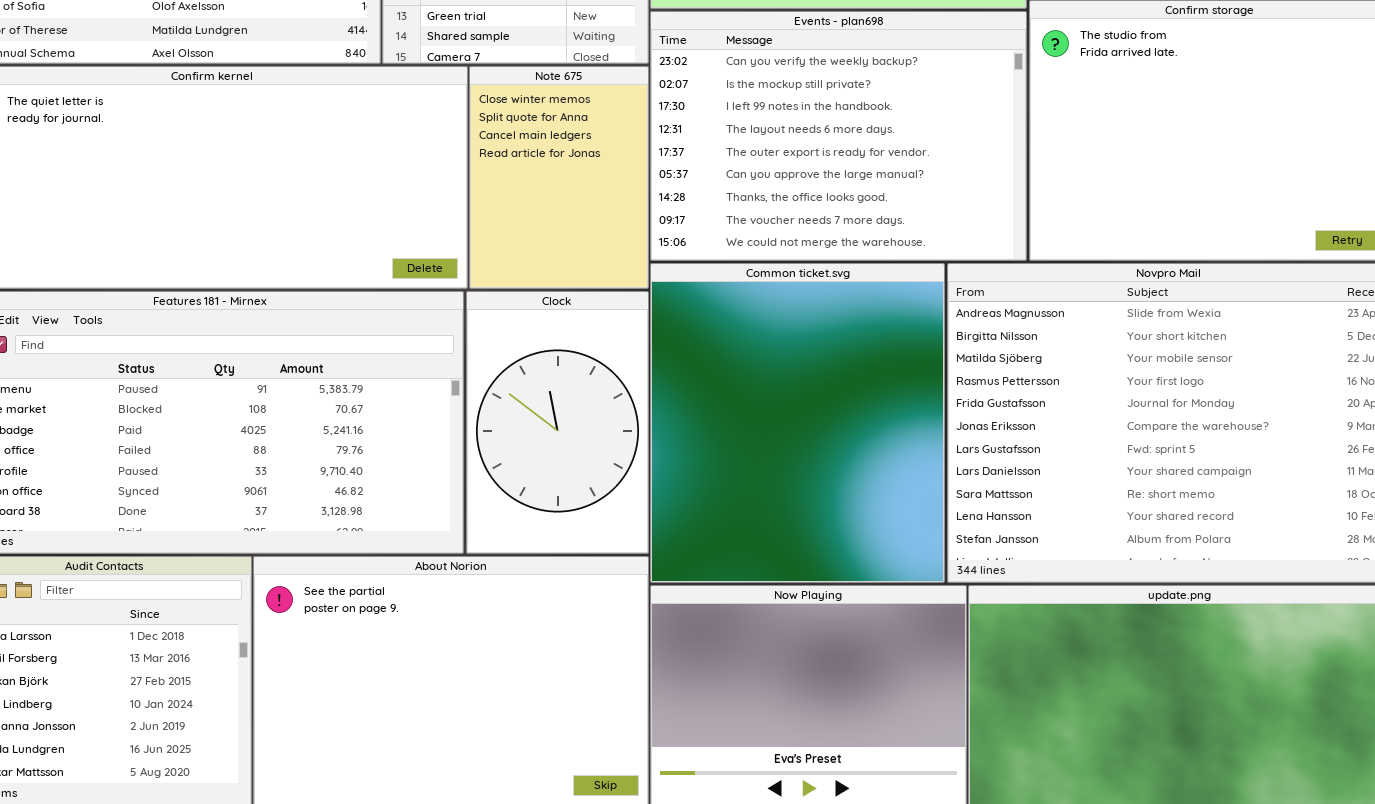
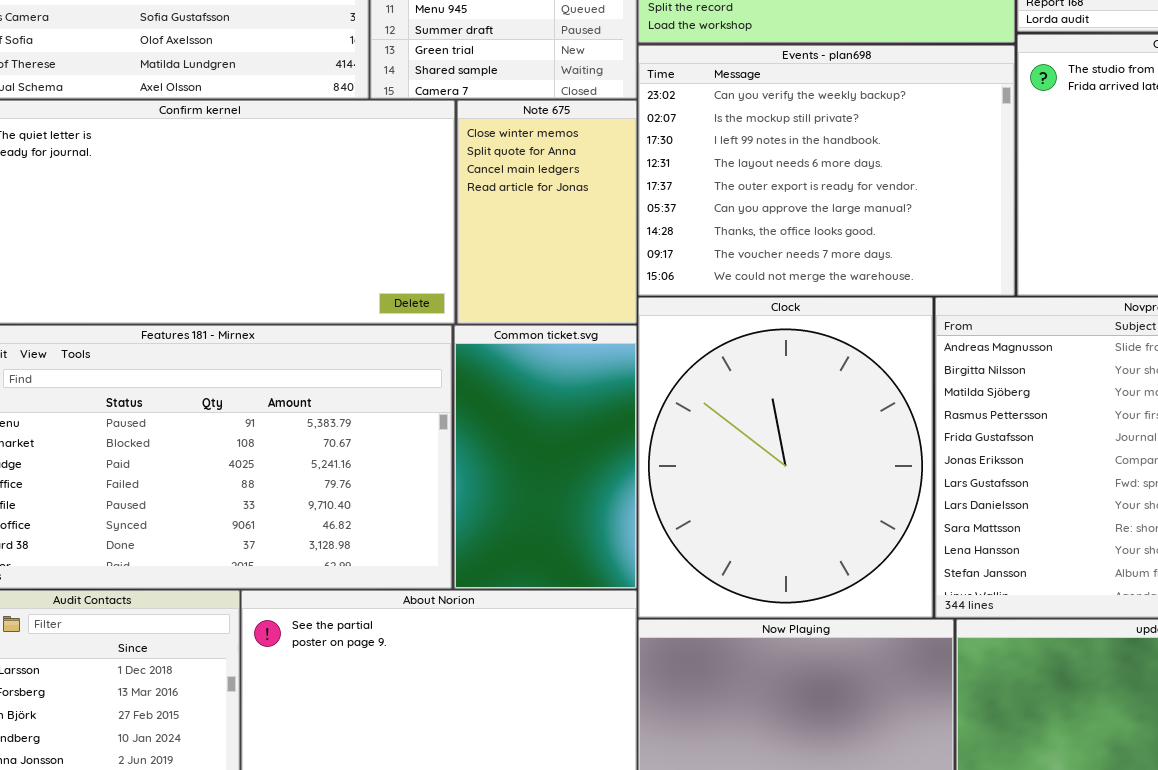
Common ticket.svg: [650,263,945,583] -> [454,325,637,589], moved, resized
Clock: [466,291,649,554] -> [638,297,933,618], moved, resized

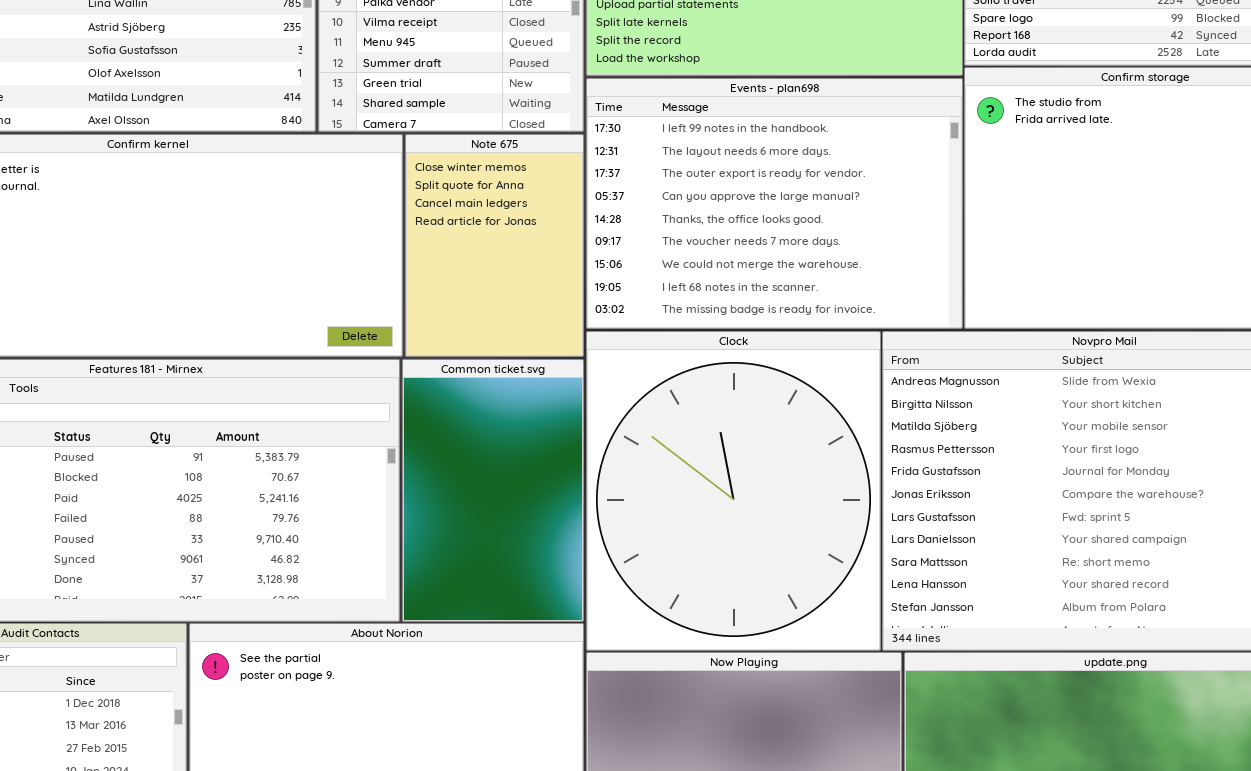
Events - plan698: [638,45,1015,296] -> [586,78,963,329], scrolled down 2 rows

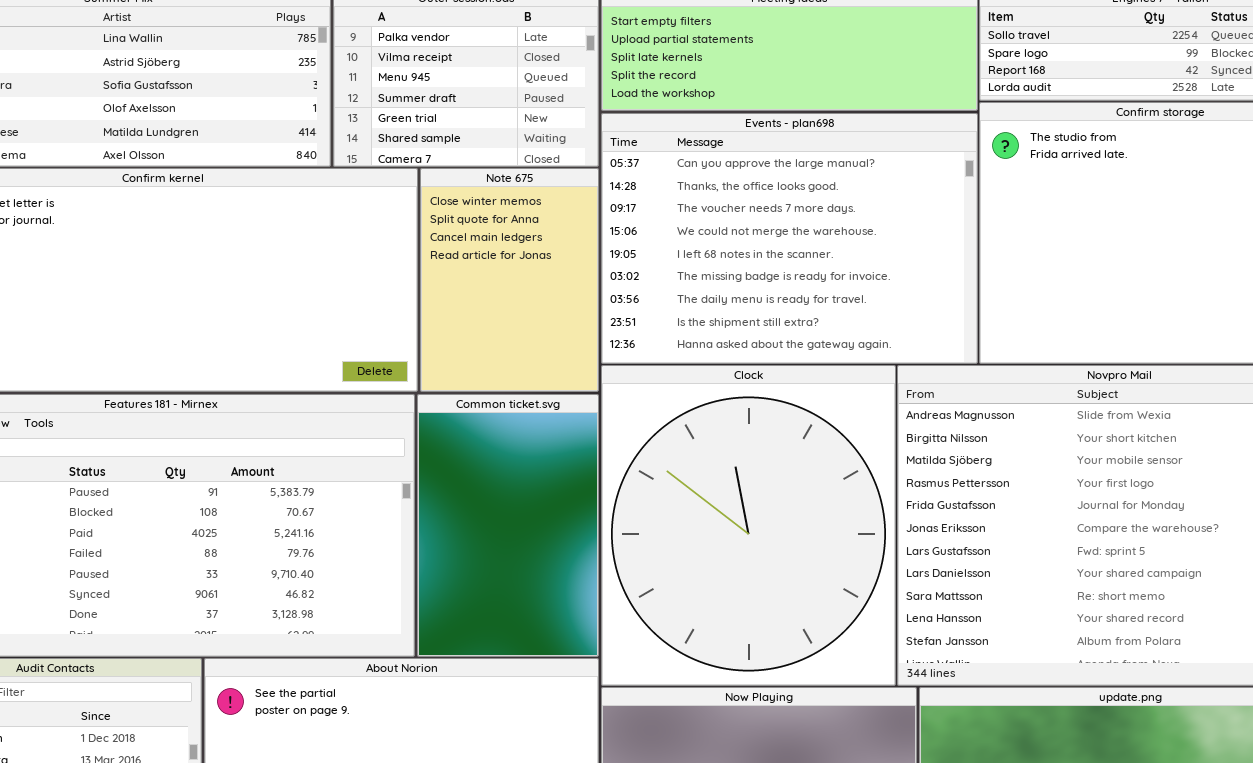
Events - plan698: [586,78,963,329] -> [601,113,978,364], scrolled down 3 rows

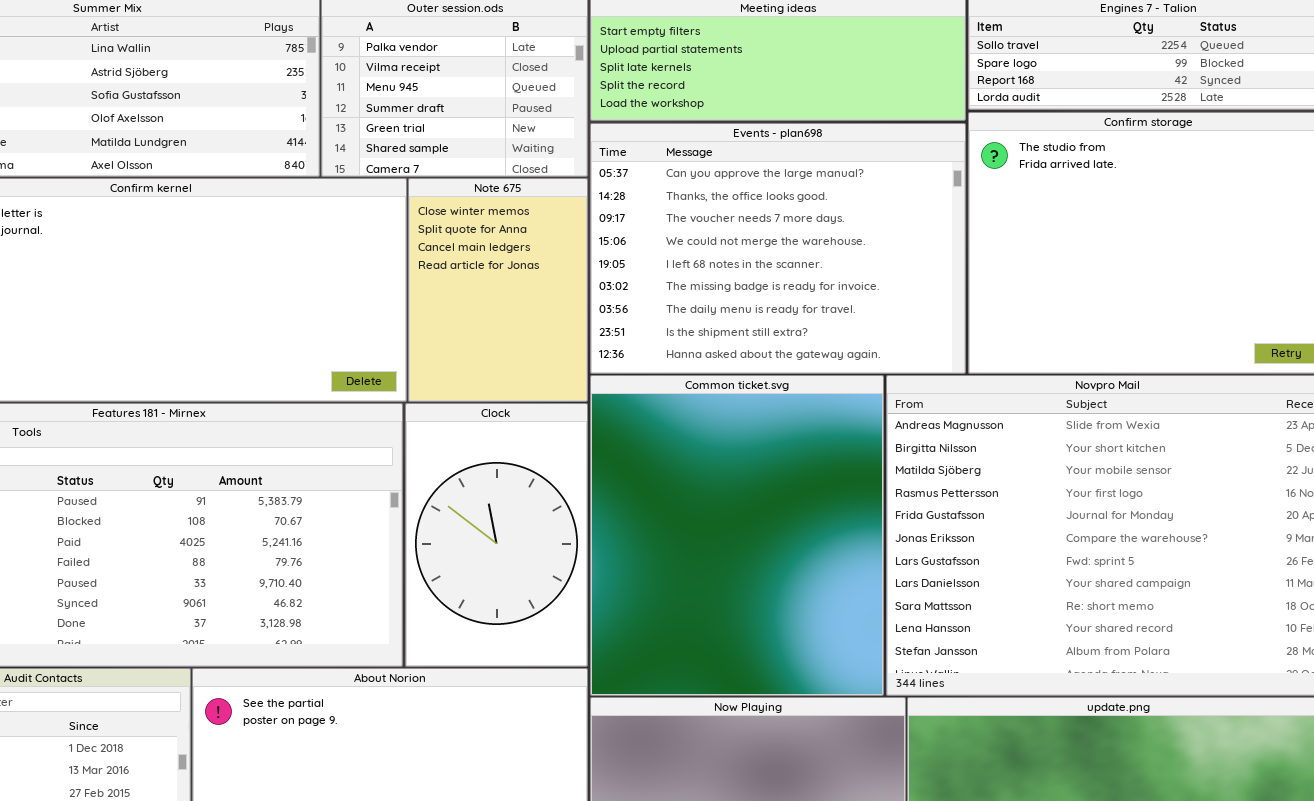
Clock: [601,365,896,686] -> [405,403,588,667], moved, resized
Common ticket.svg: [417,394,599,657] -> [590,375,884,696], moved, resized

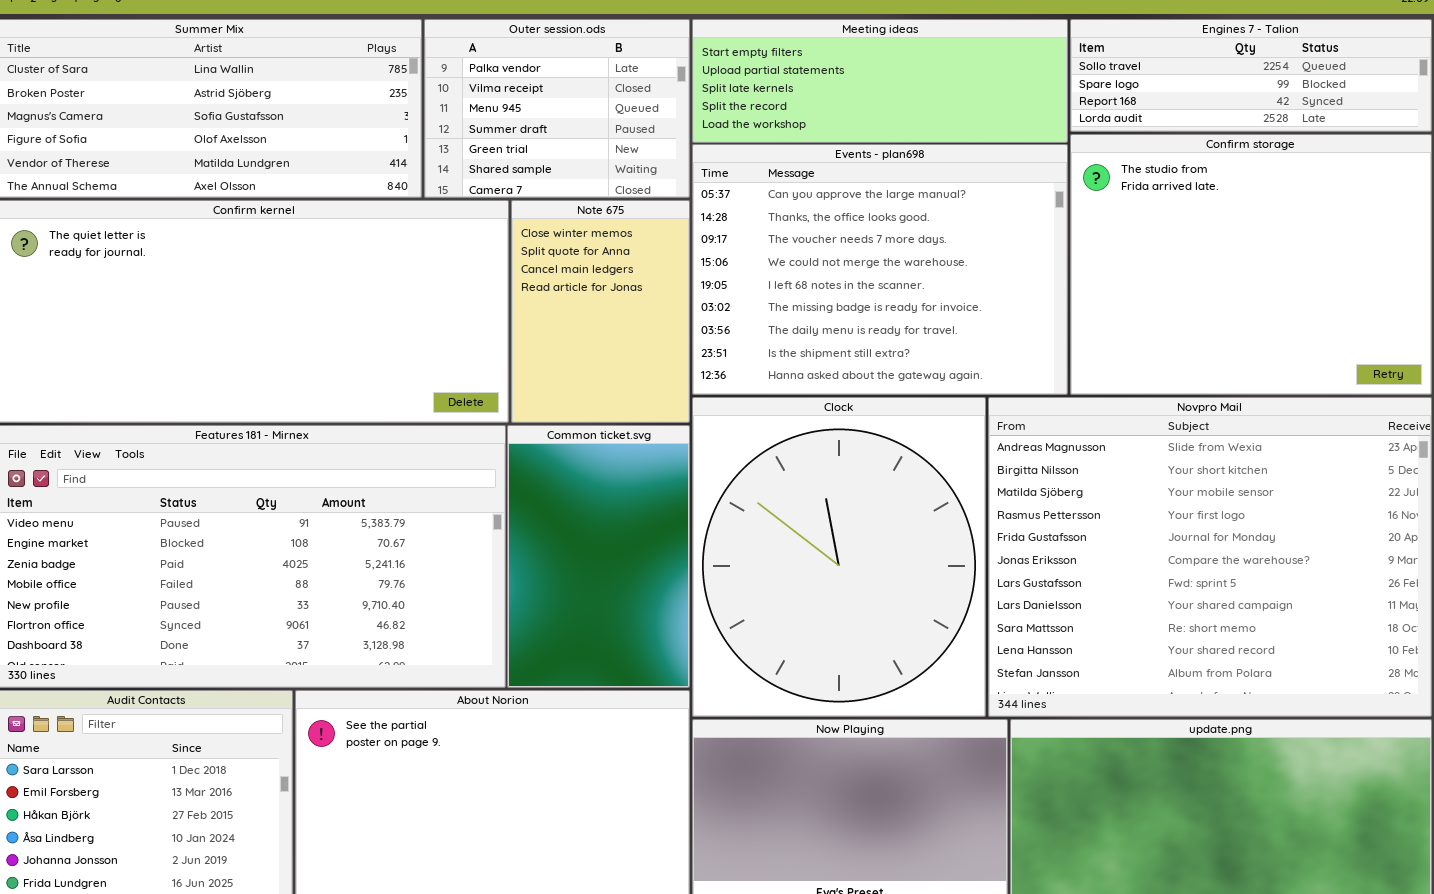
Common ticket.svg: [590,375,884,696] -> [507,425,690,688], moved, resized
Clock: [405,403,588,667] -> [692,397,986,717], moved, resized

